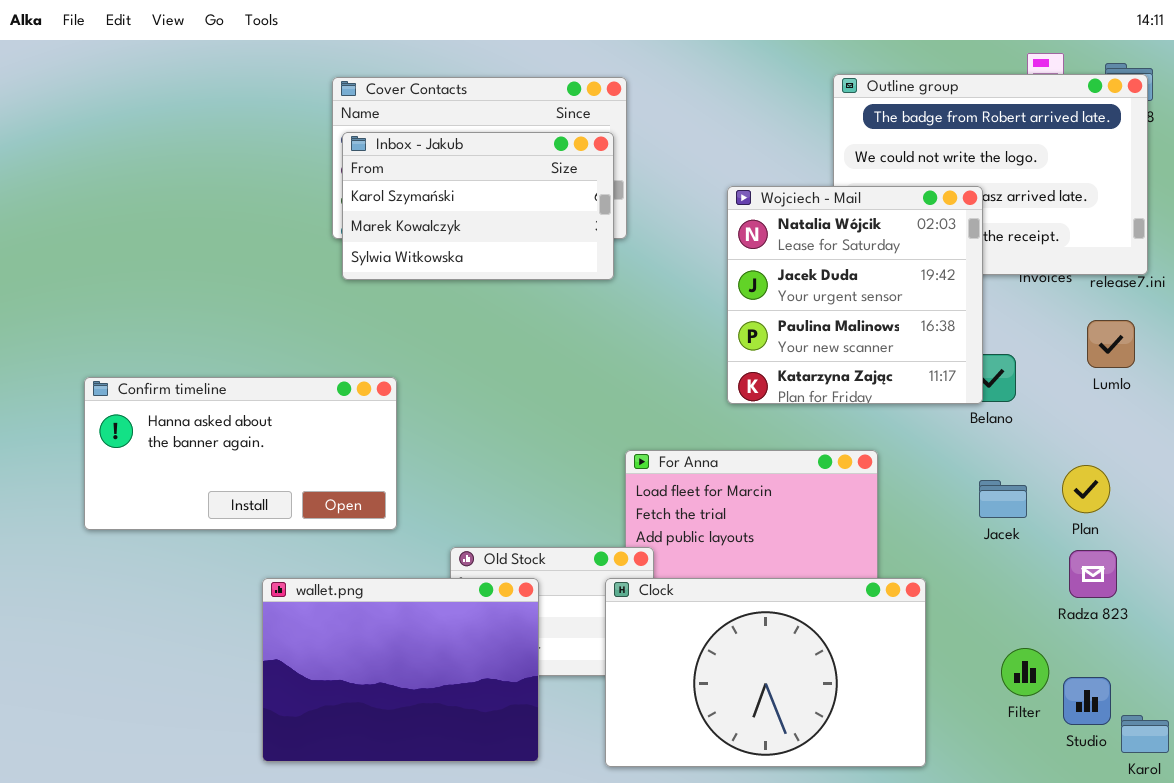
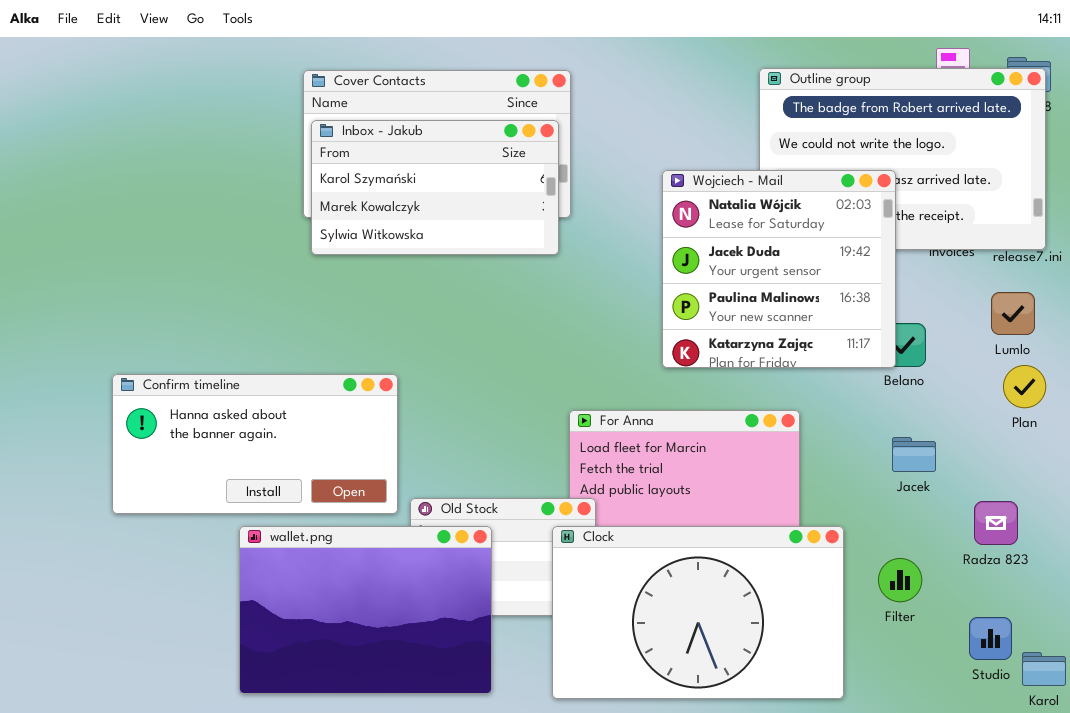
Confirm timeline: [84,377,397,530] -> [112,374,398,514], moved
Plan: [1062,465,1110,513] -> [1003,365,1046,408], moved
Filter: [1001,648,1049,696] -> [878,558,922,602], moved

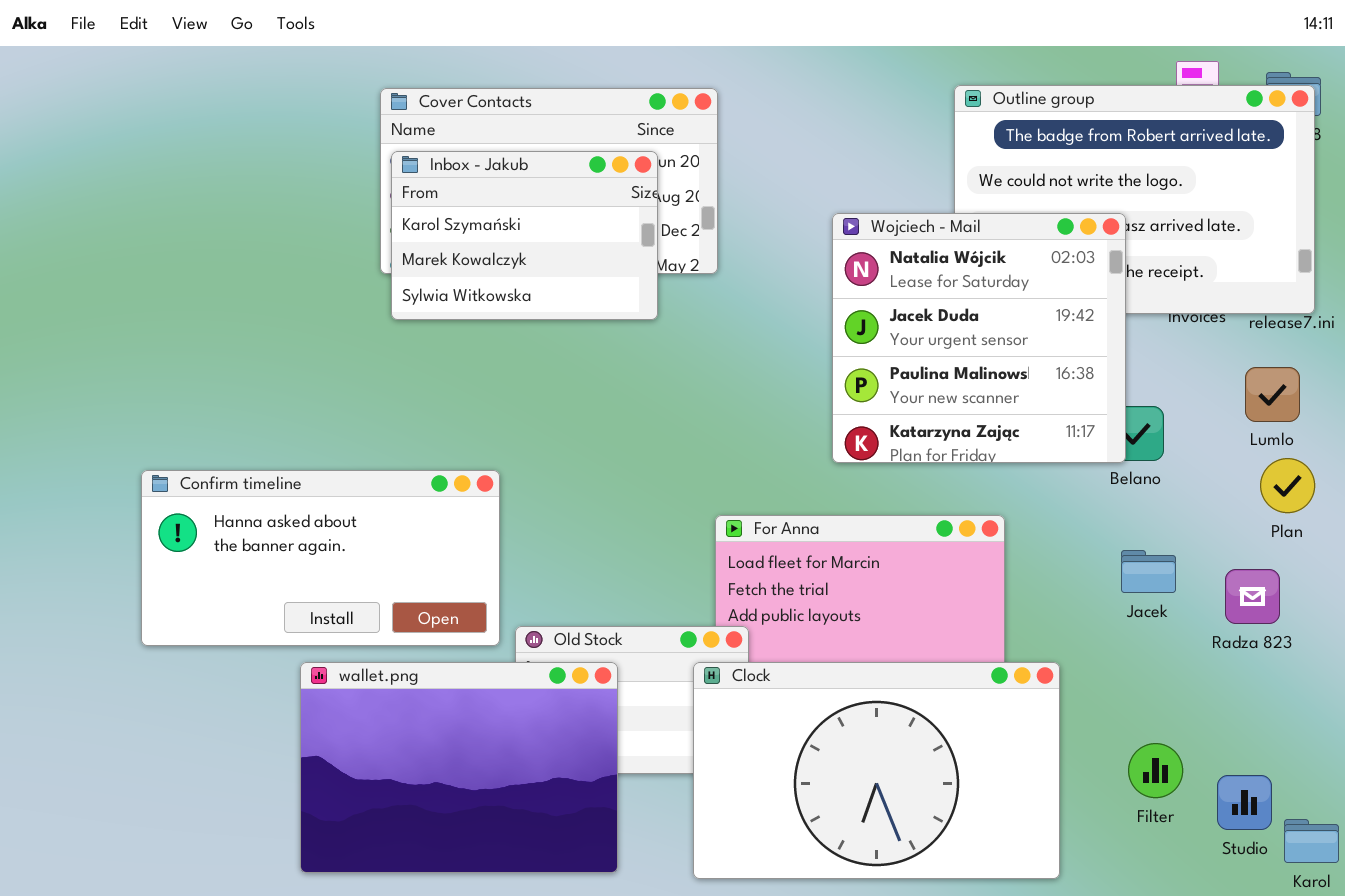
Inbox - Jakub: [311,120,559,255] -> [391,151,658,320], resized
Radza 823: [974,501,1018,545] -> [1225,569,1280,624], moved
Filter: [878,558,922,602] -> [1128,743,1183,798], moved

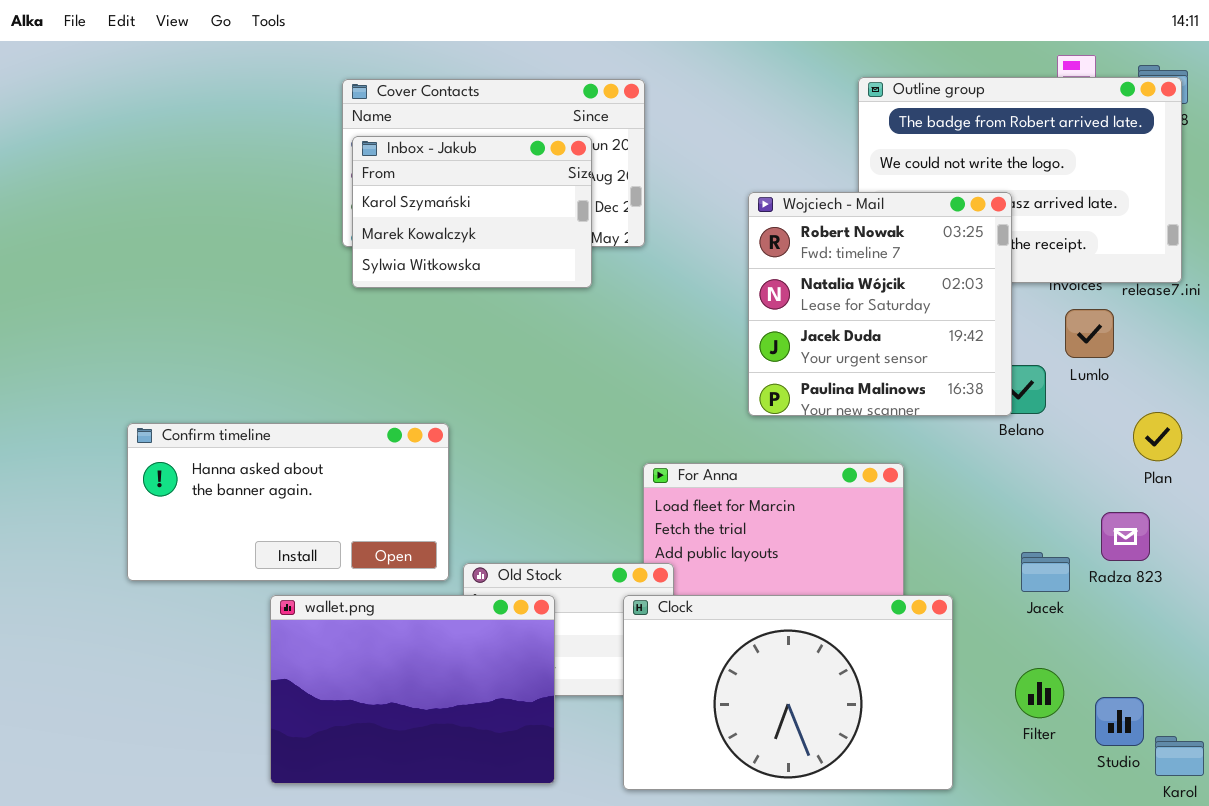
Wojciech - Mail: [832,213,1126,463] -> [748,192,1012,416], scrolled up 1 row
Lumlo: [1245,367,1300,422] -> [1065,309,1114,358], moved
Jacek: [1121,550,1176,593] -> [1021,552,1070,592], moved

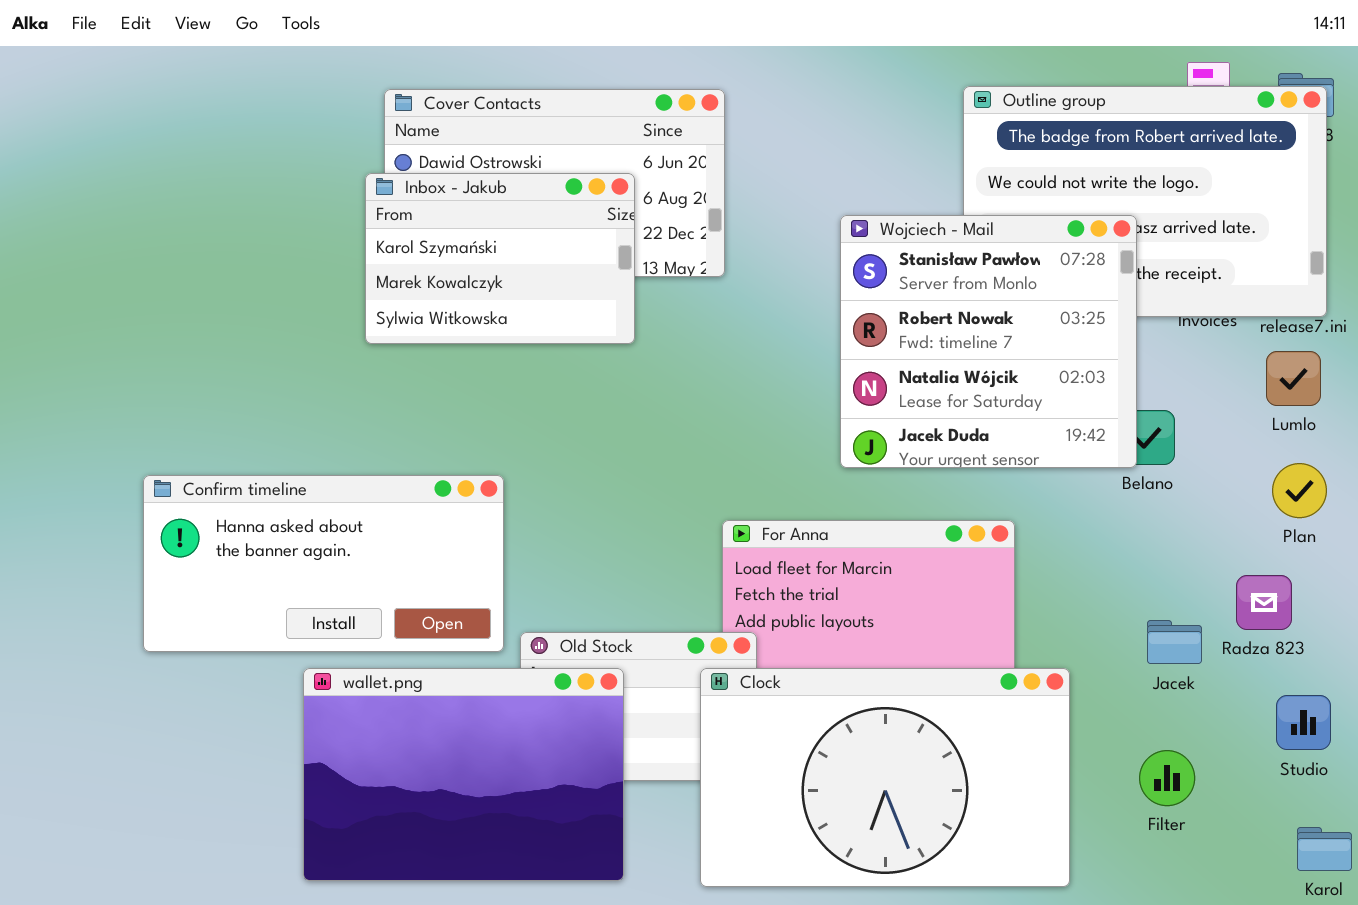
Inbox - Jakub: [352,136,592,288] -> [365,173,635,344], moved
Wojciech - Mail: [748,192,1012,416] -> [840,215,1137,468], scrolled up 1 row
Lumlo: [1065,309,1114,358] -> [1266,351,1321,406], moved
Studio: [1095,697,1144,746] -> [1276,695,1331,750], moved

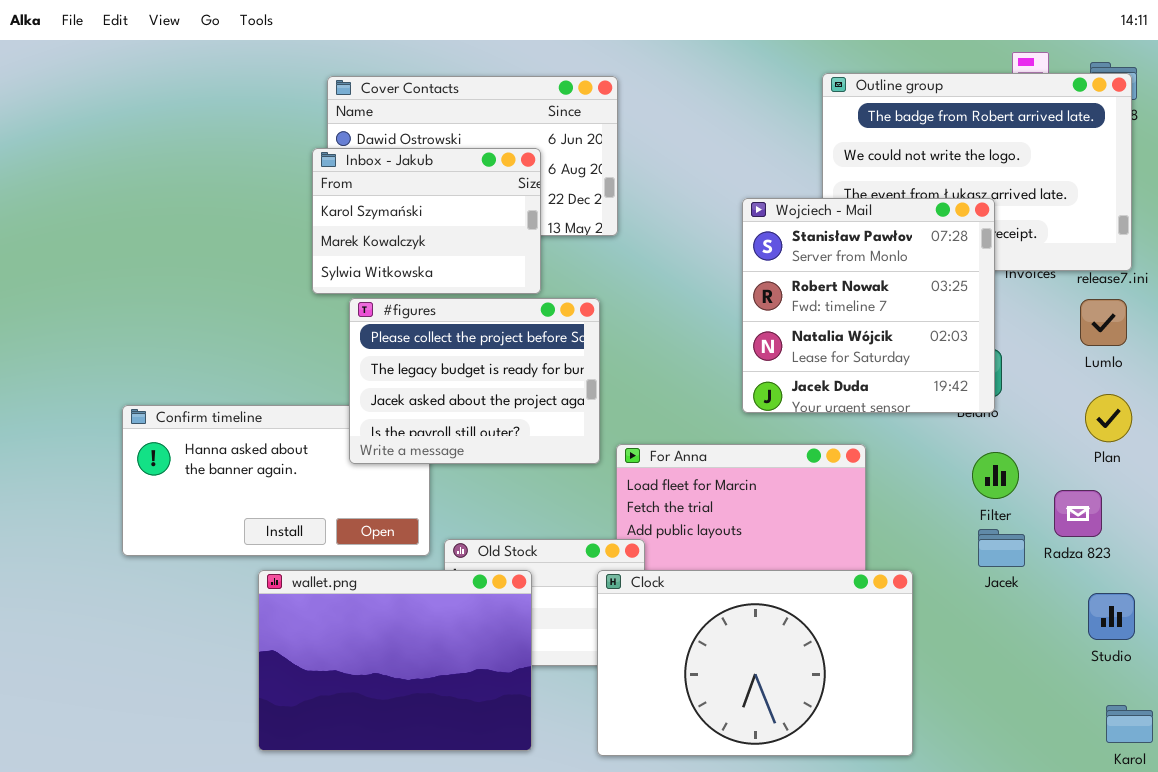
Wojciech - Mail: [840,215,1137,468] -> [742,198,995,413], moved
#figures: none -> [349,298,600,464], opened
Filter: [1139,750,1195,806] -> [972,452,1019,499], moved

